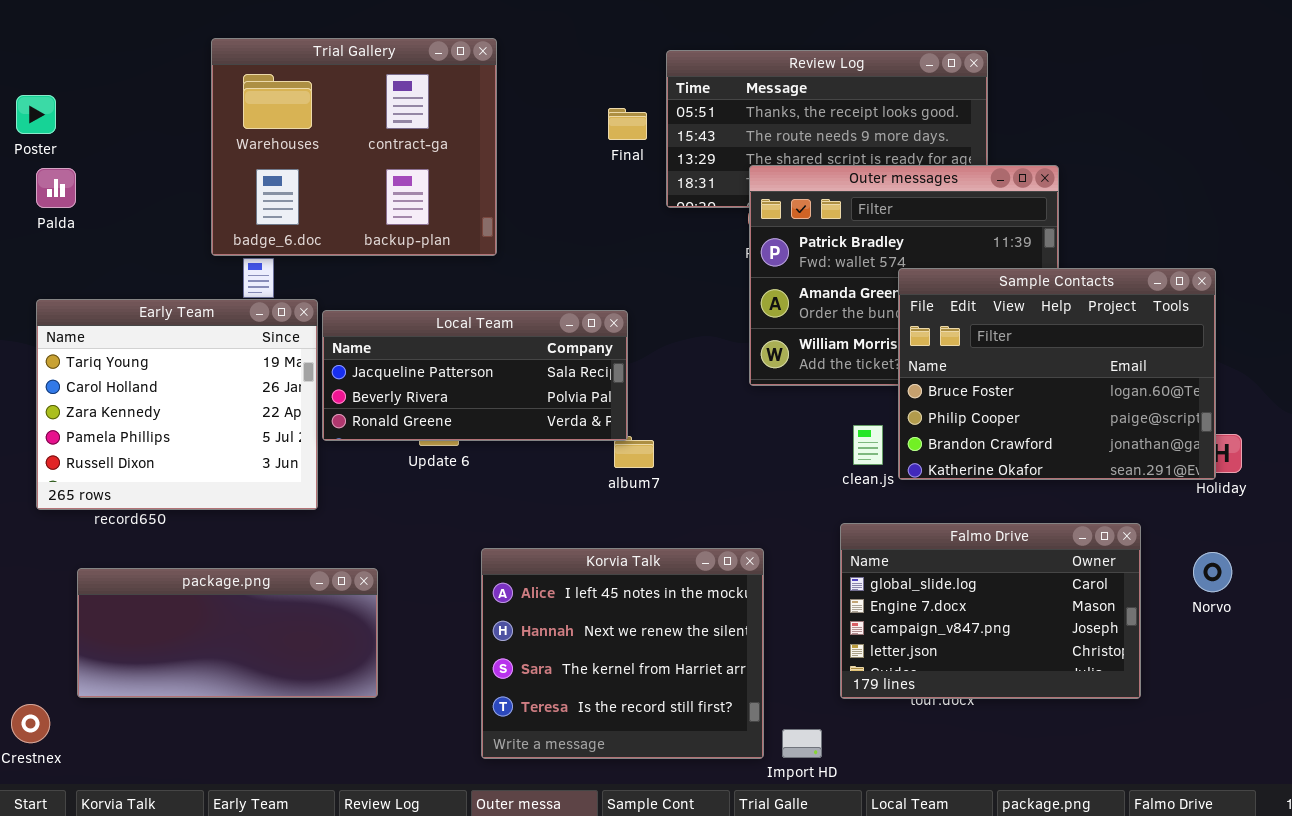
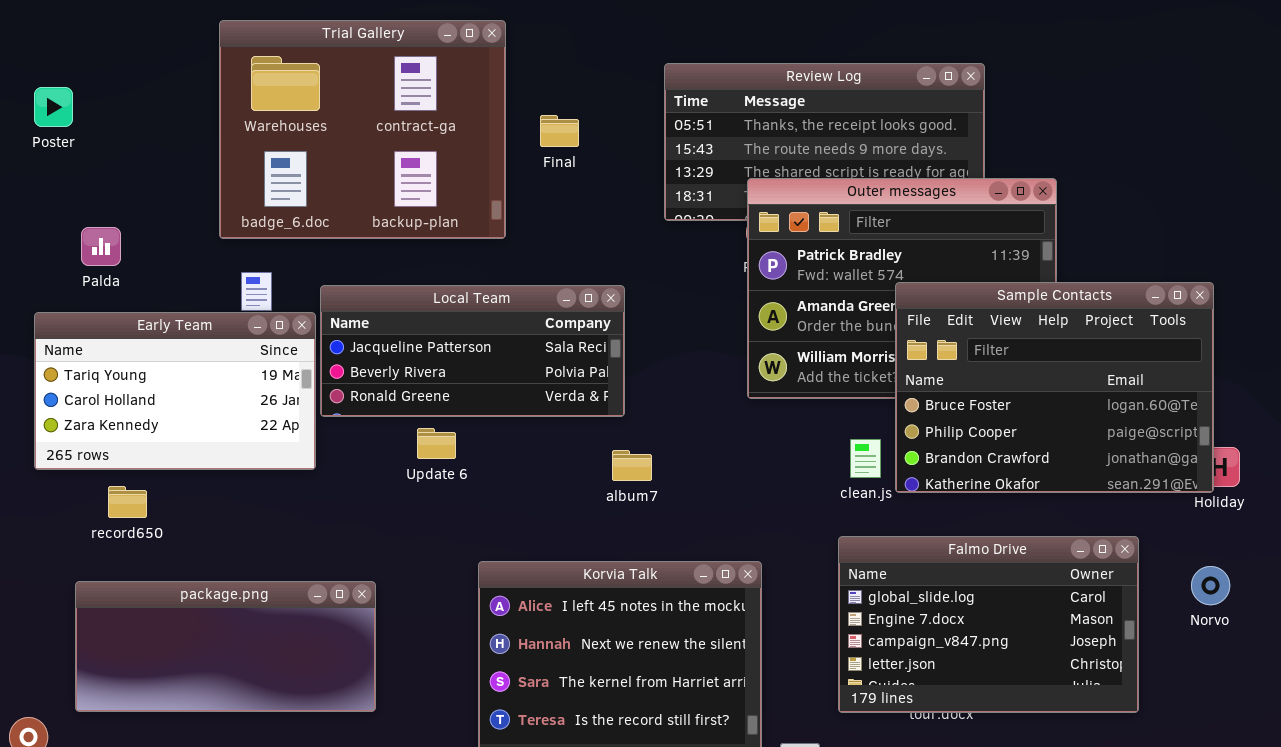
Trial Gallery: [211,38,497,256] -> [219,20,506,239], moved
Poster: [16,95,56,134] -> [34,87,73,127], moved
Final: [608,108,647,140] -> [540,115,579,147], moved
Palda: [36,168,76,208] -> [81,227,121,266], moved
Early Team: [36,299,318,510] -> [34,312,316,470], resized
Local Team: [322,310,628,441] -> [320,285,625,417], moved

